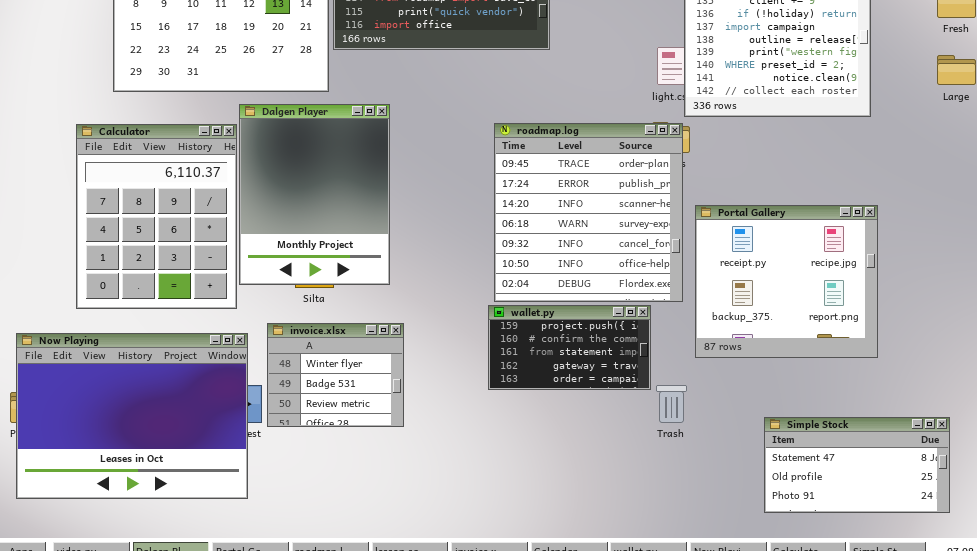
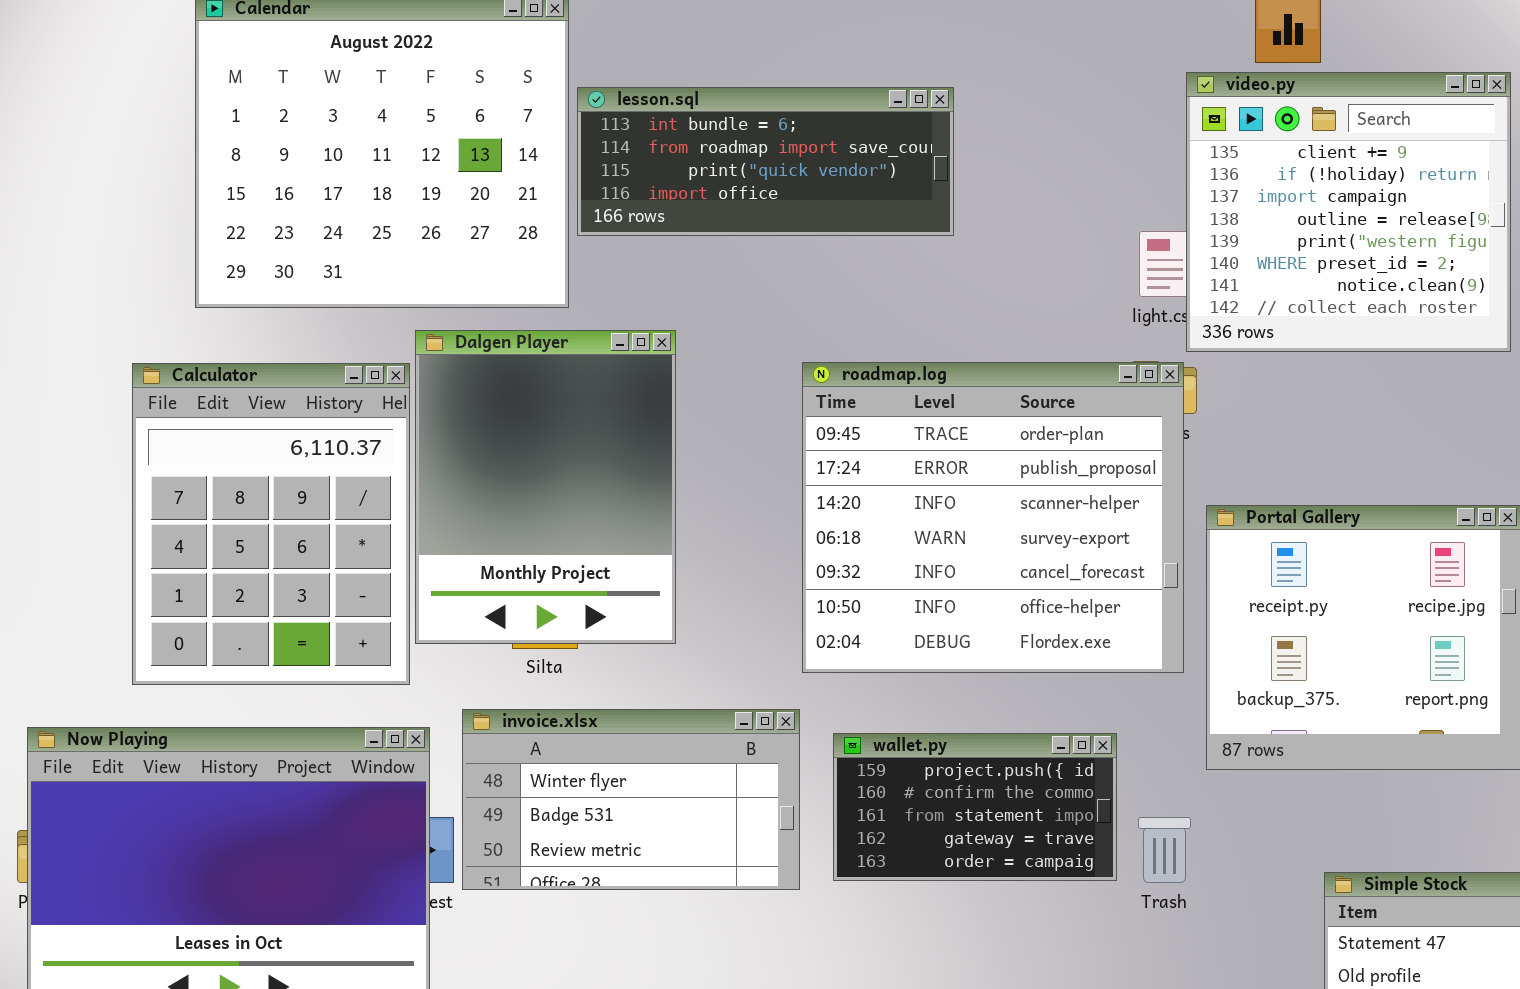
roadmap.log: [494,123,683,302] -> [802,362,1184,673], resized
wallet.py: [488,305,651,390] -> [833,733,1117,881], moved
invoice.xlsx: [267,323,404,427] -> [462,709,800,890], resized

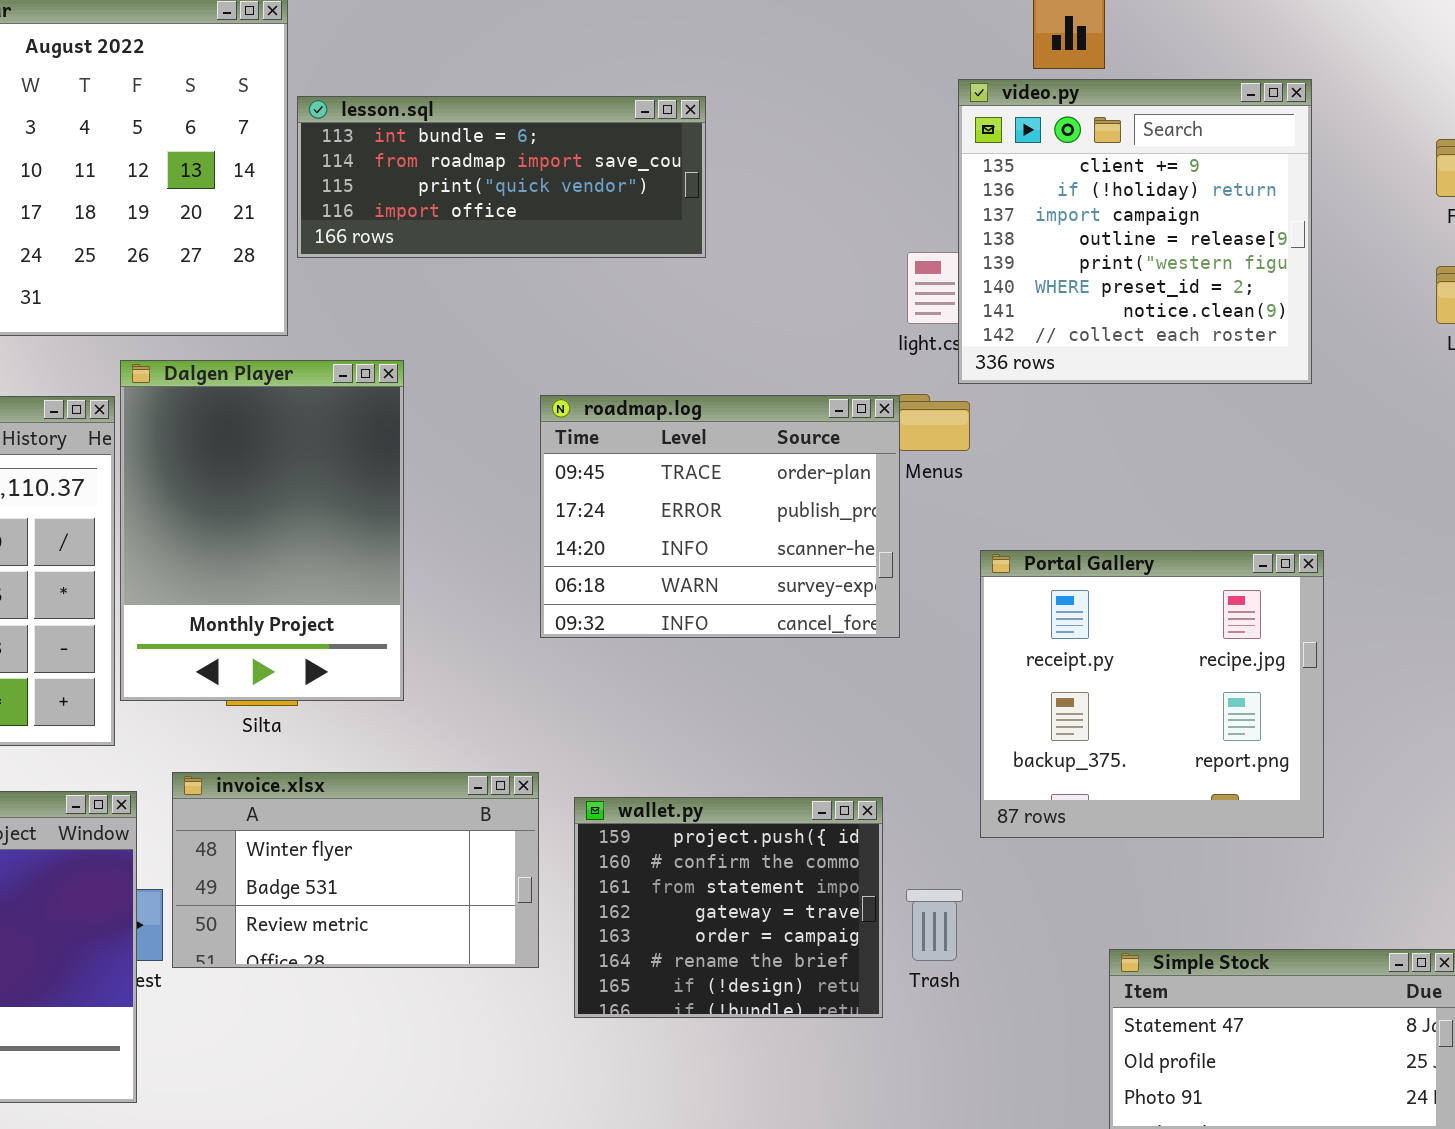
roadmap.log: [802,362,1184,673] -> [540,395,900,638], resized
wallet.py: [833,733,1117,881] -> [574,797,883,1018], resized

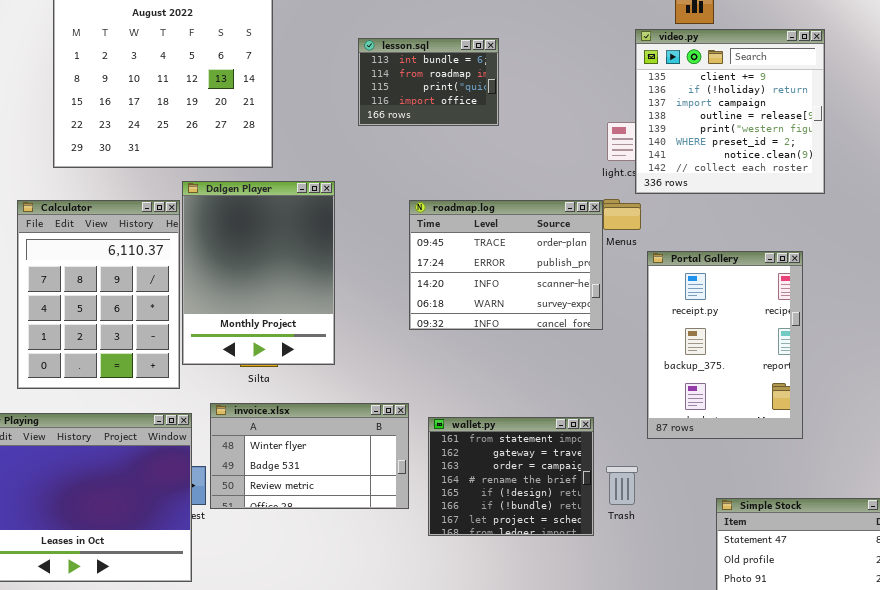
lesson.sql: [297,96,706,258] -> [358,38,499,126], resized
Portal Gallery: [980,550,1324,838] -> [647,251,803,439], resized
wallet.py: [574,797,883,1018] -> [428,417,594,536], scrolled down 2 rows

